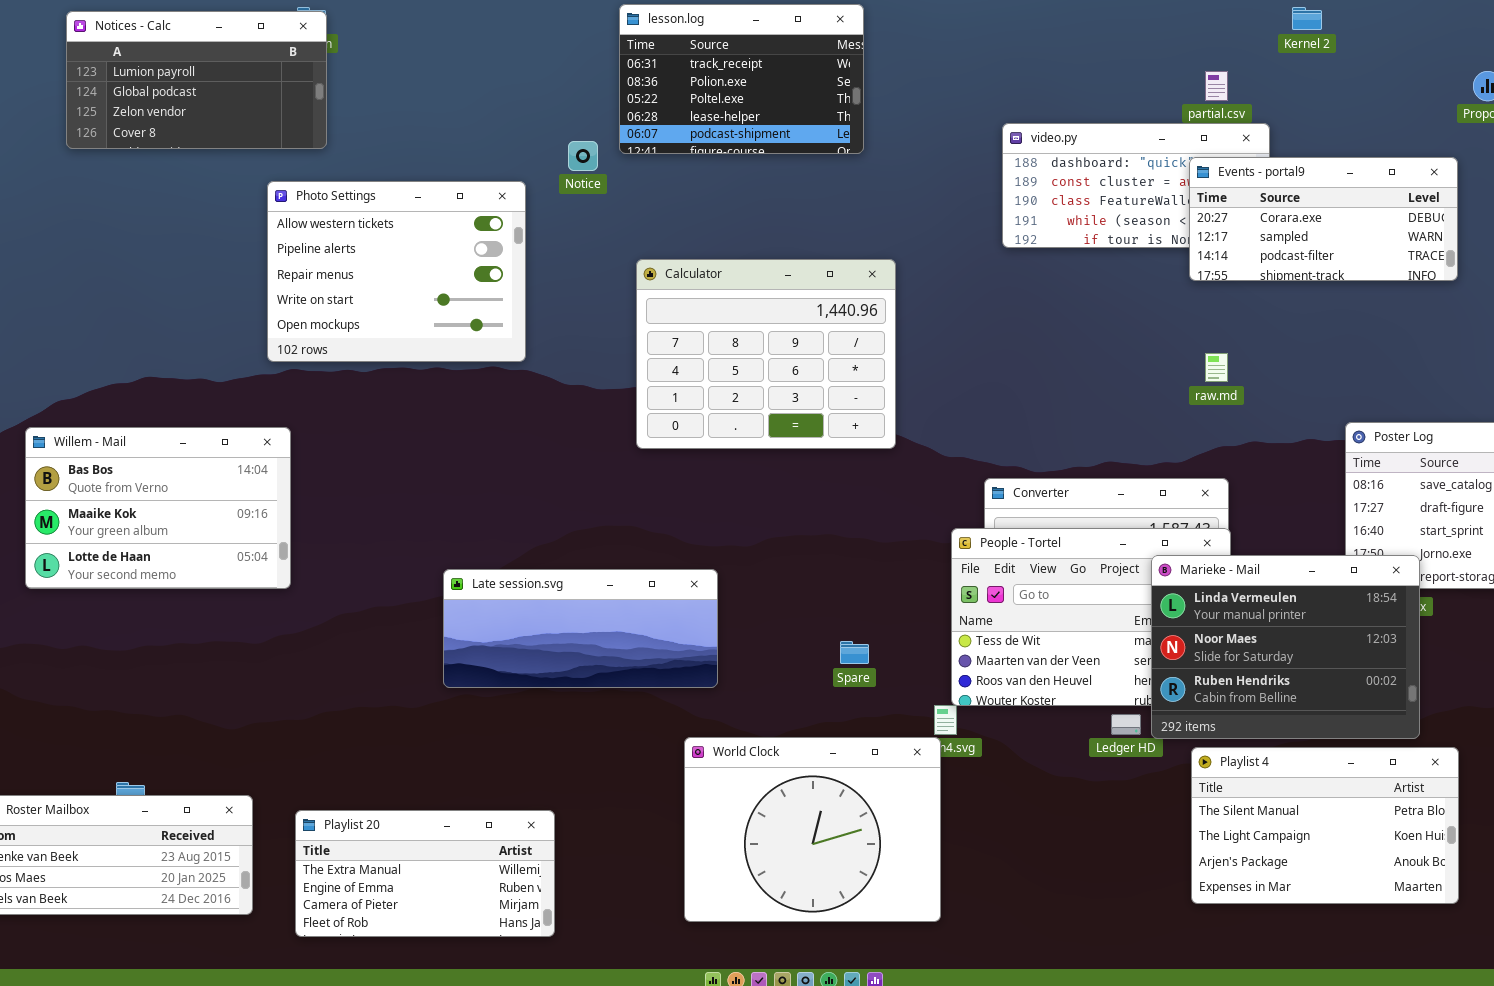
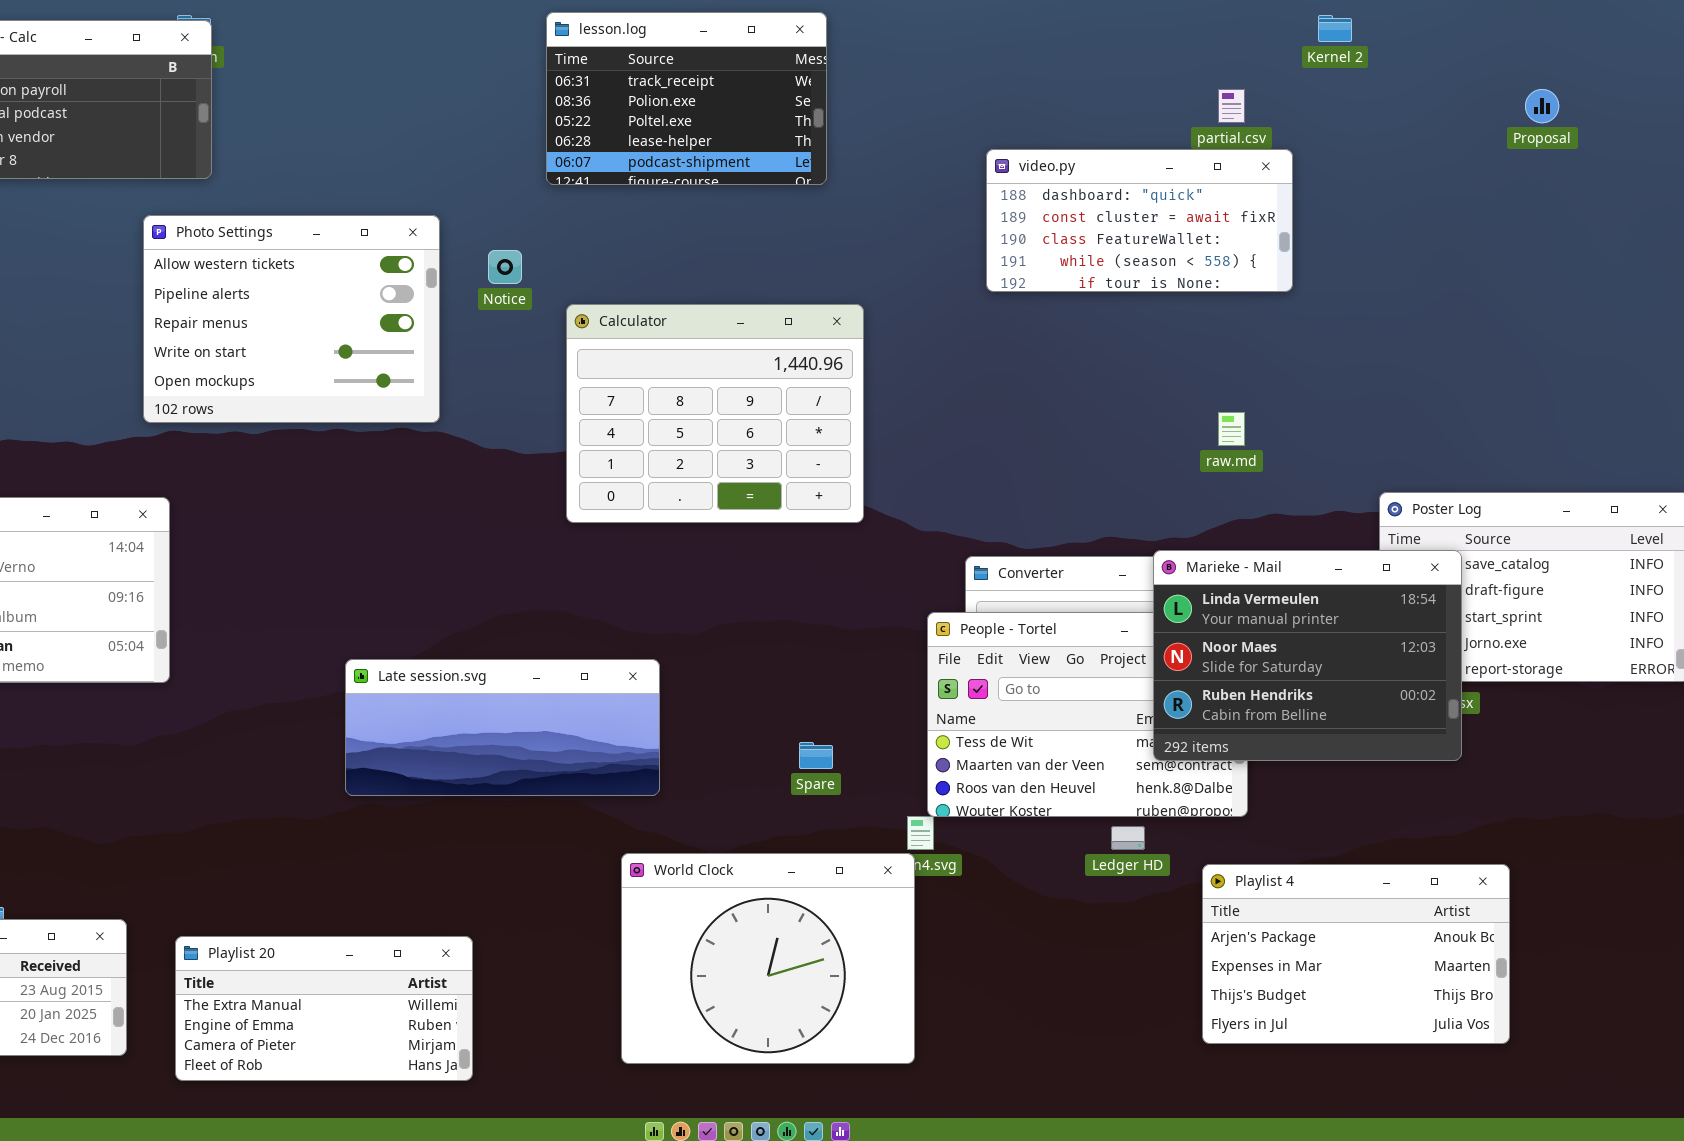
Notice: [568,141,598,171] -> [488,250,522,284], moved
Events - portal9: [1189,157,1458,281] -> none, closed
Marieke - Mail: [1151,555,1420,739] -> [1153,550,1462,761], moved
Playlist 4: [1191,747,1459,904] -> [1202,864,1510,1044], scrolled down 2 rows

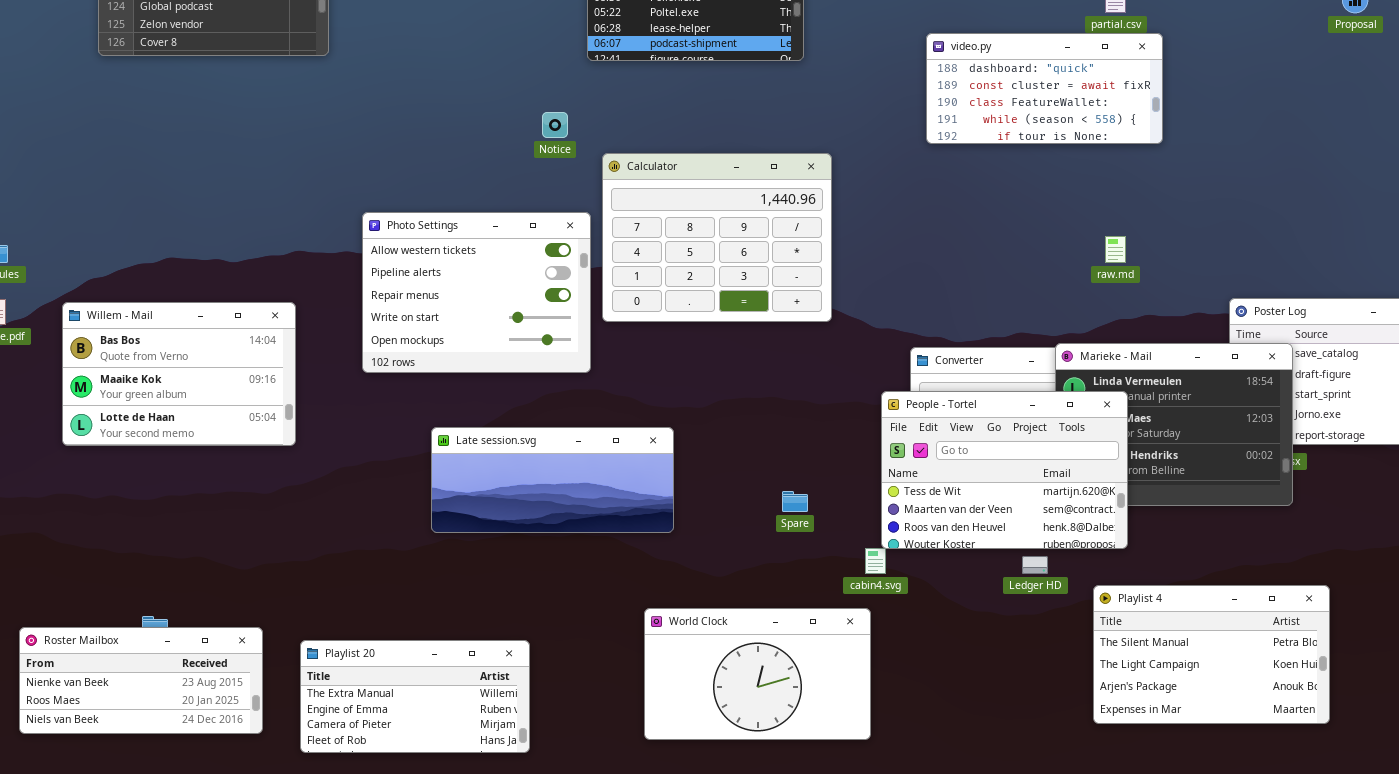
Photo Settings: [143,215,440,423] -> [362,212,591,373], moved
People - Tortel: [927,612,1248,817] -> [881,391,1128,549], raised
World Clock: [621,853,915,1064] -> [644,608,871,740], resized
Playlist 4: [1202,864,1510,1044] -> [1093,585,1330,724], scrolled up 2 rows

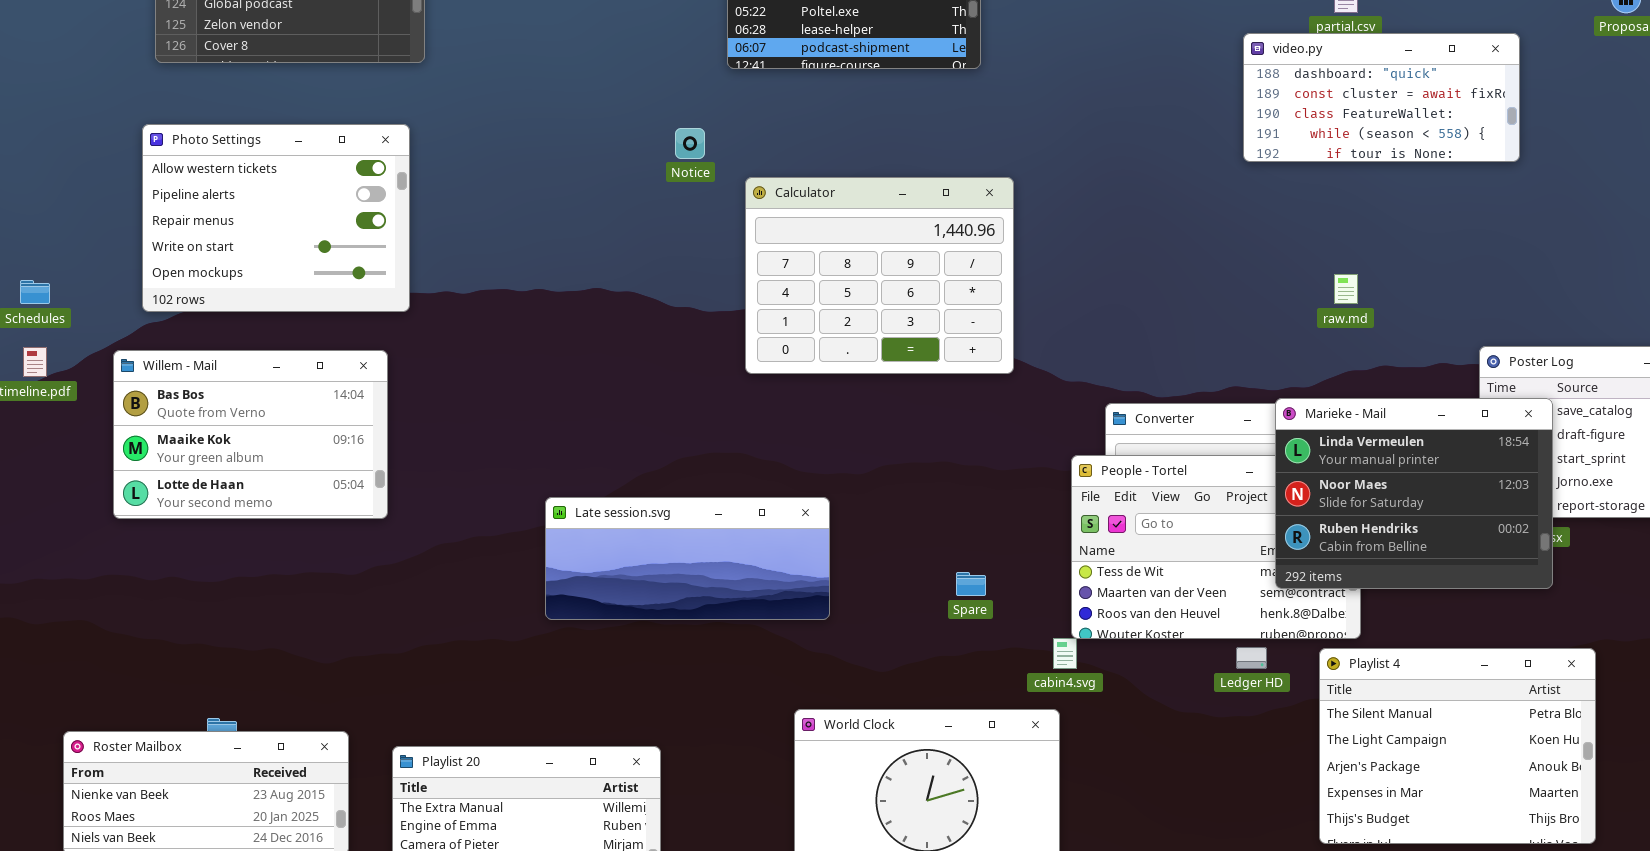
video.py: [926,33,1163,144] -> [1243,33,1520,162], moved
Photo Settings: [362,212,591,373] -> [142,124,410,312], moved
Marieke - Mail: [1055,343,1293,506] -> [1275,398,1553,589], raised
Playlist 4: [1093,585,1330,724] -> [1319,648,1596,844], resized

